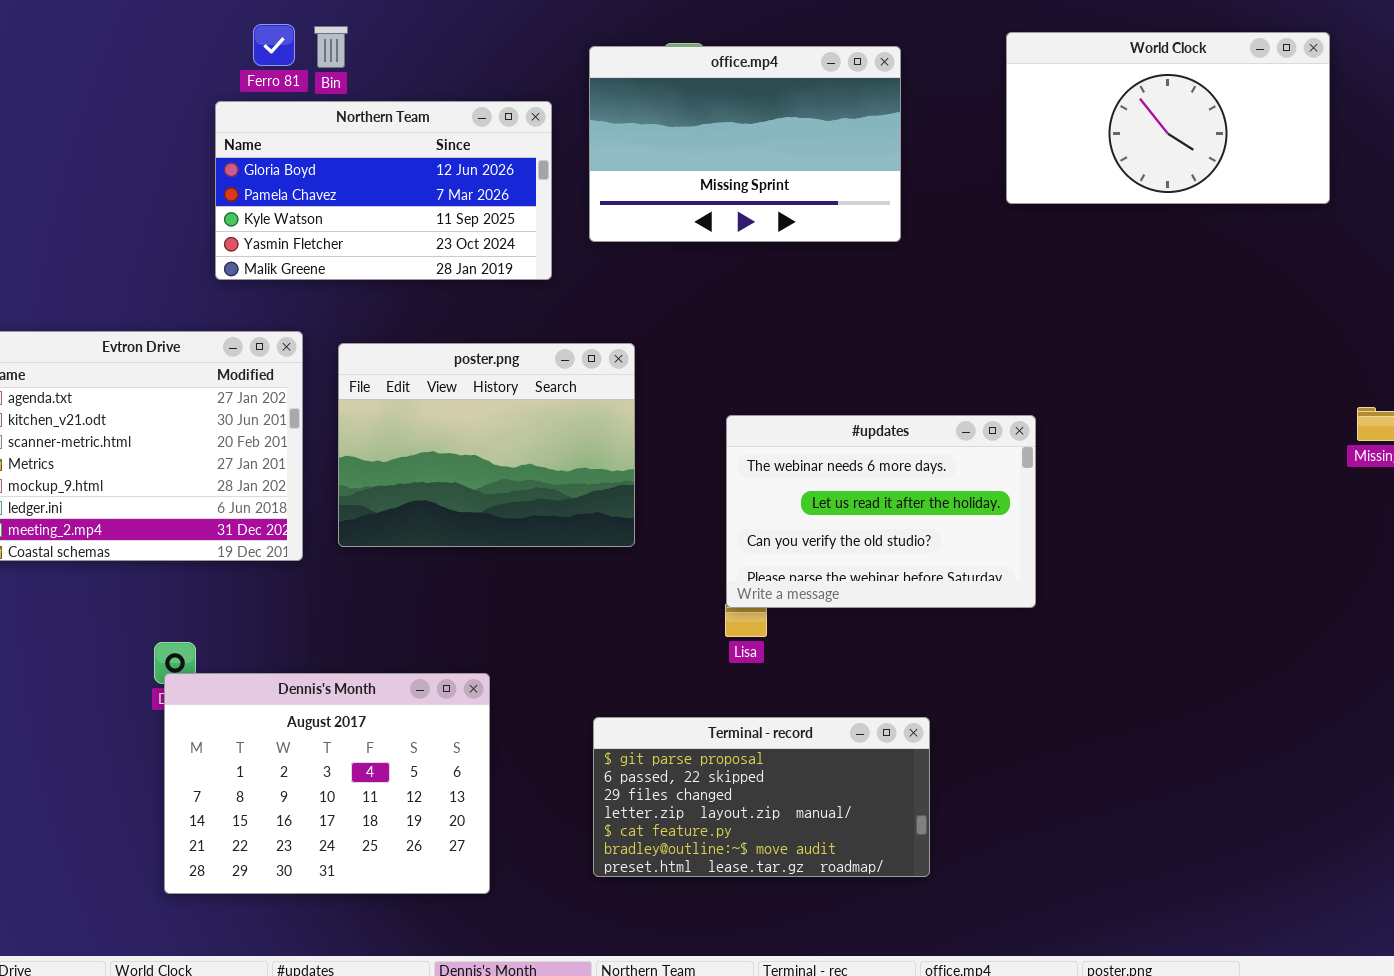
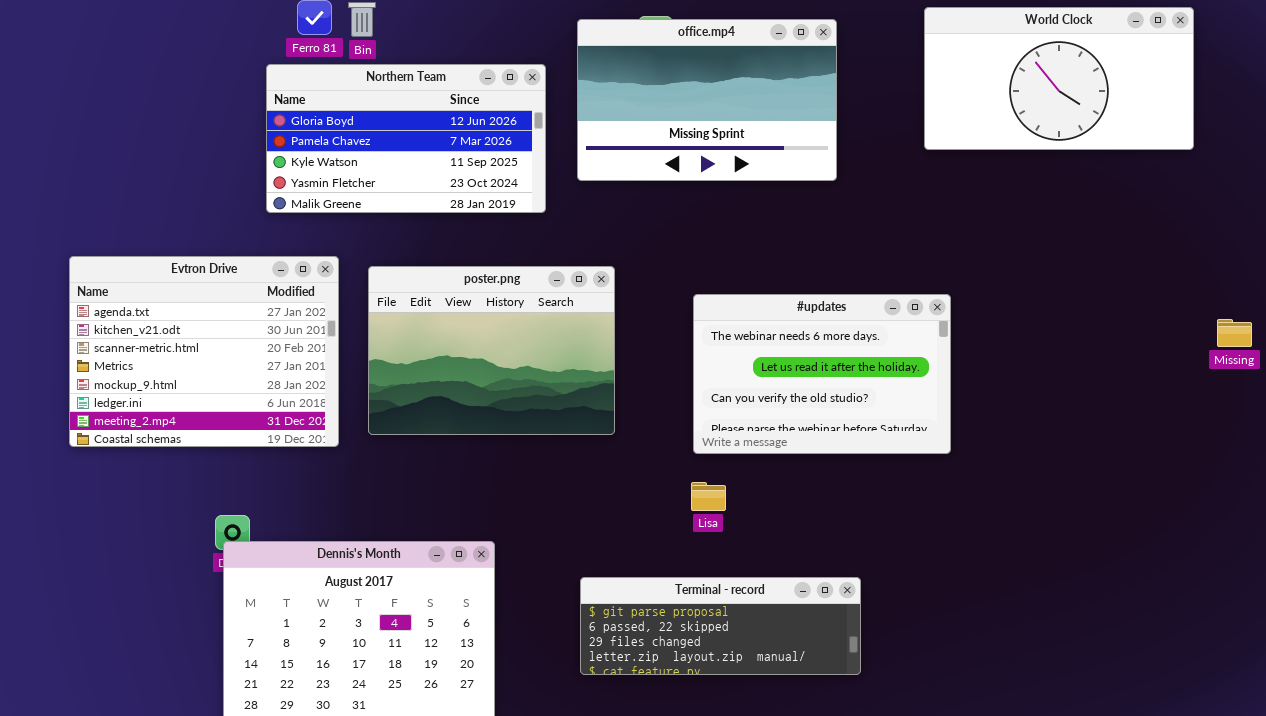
#updates: [726,415,1036,608] -> [693,294,951,454], moved
Terminal - record: [593,717,930,877] -> [580,577,861,675], resized

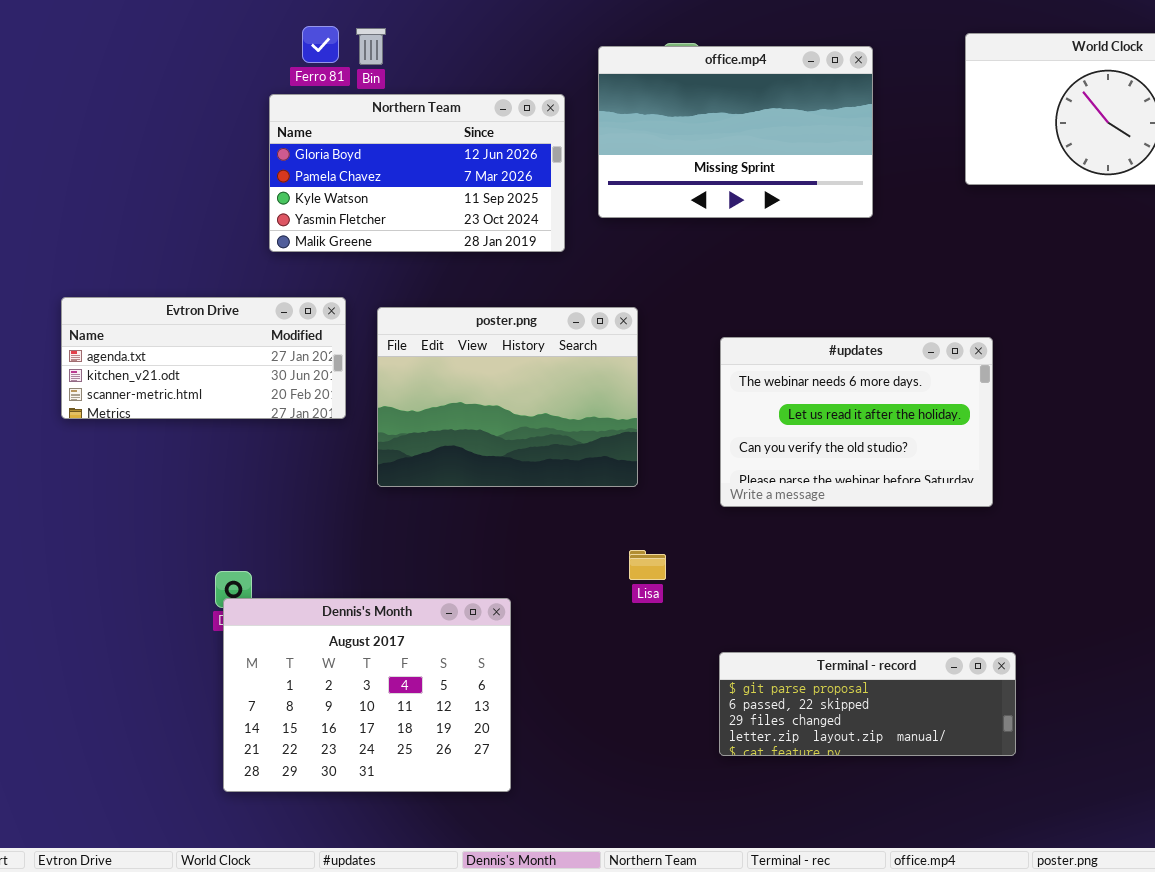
Evtron Drive: [69,256,339,447] -> [61,297,346,419], resized
Lisa: [691,482,726,511] -> [629,550,666,580], moved
Terminal - record: [580,577,861,675] -> [719,652,1016,756], moved

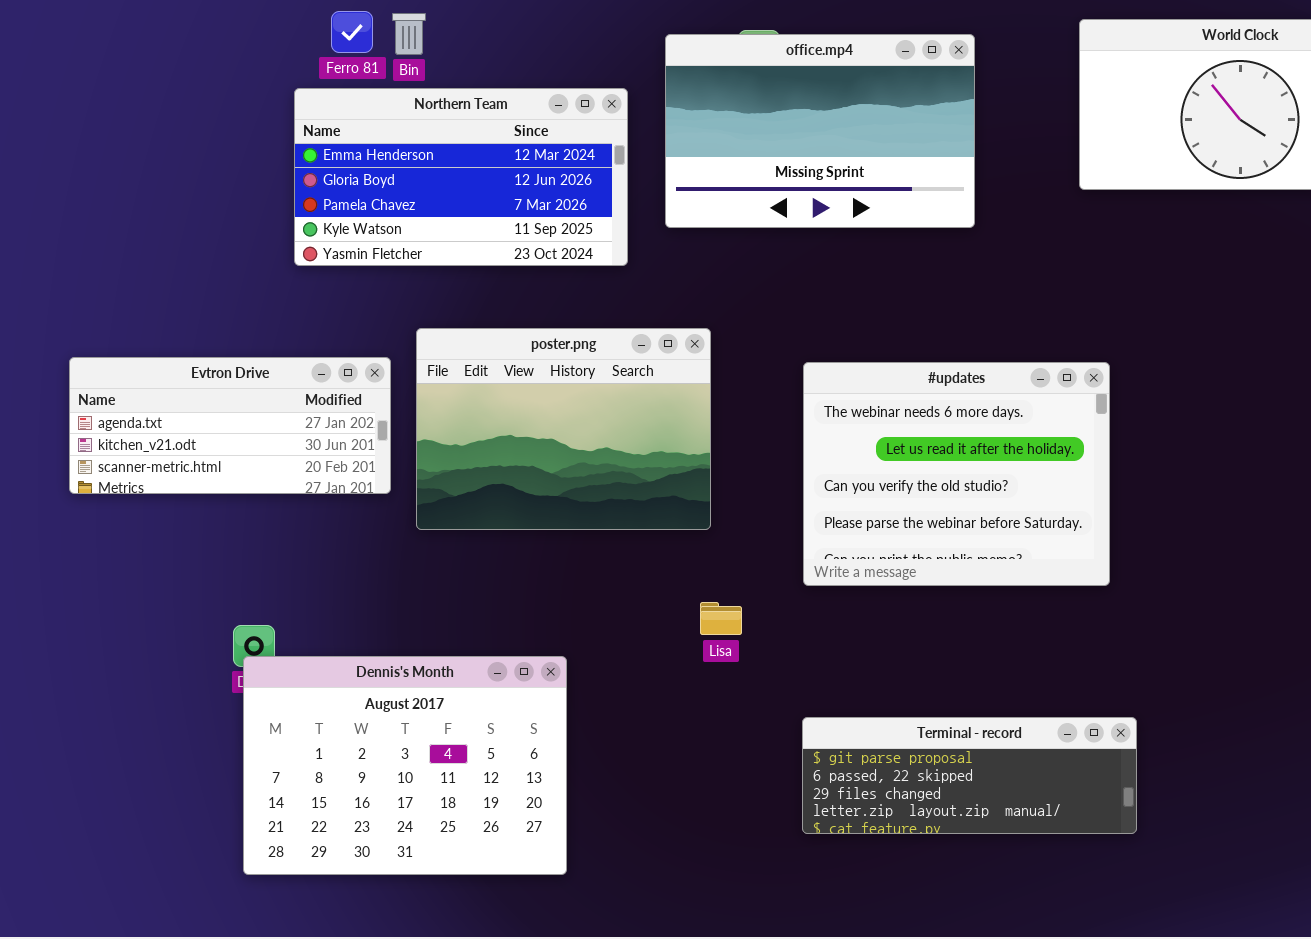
Northern Team: [269,94,565,252] -> [294,88,628,266], scrolled up 1 row
Evtron Drive: [61,297,346,419] -> [69,357,391,494], moved
#updates: [720,337,993,507] -> [803,362,1110,586], resized

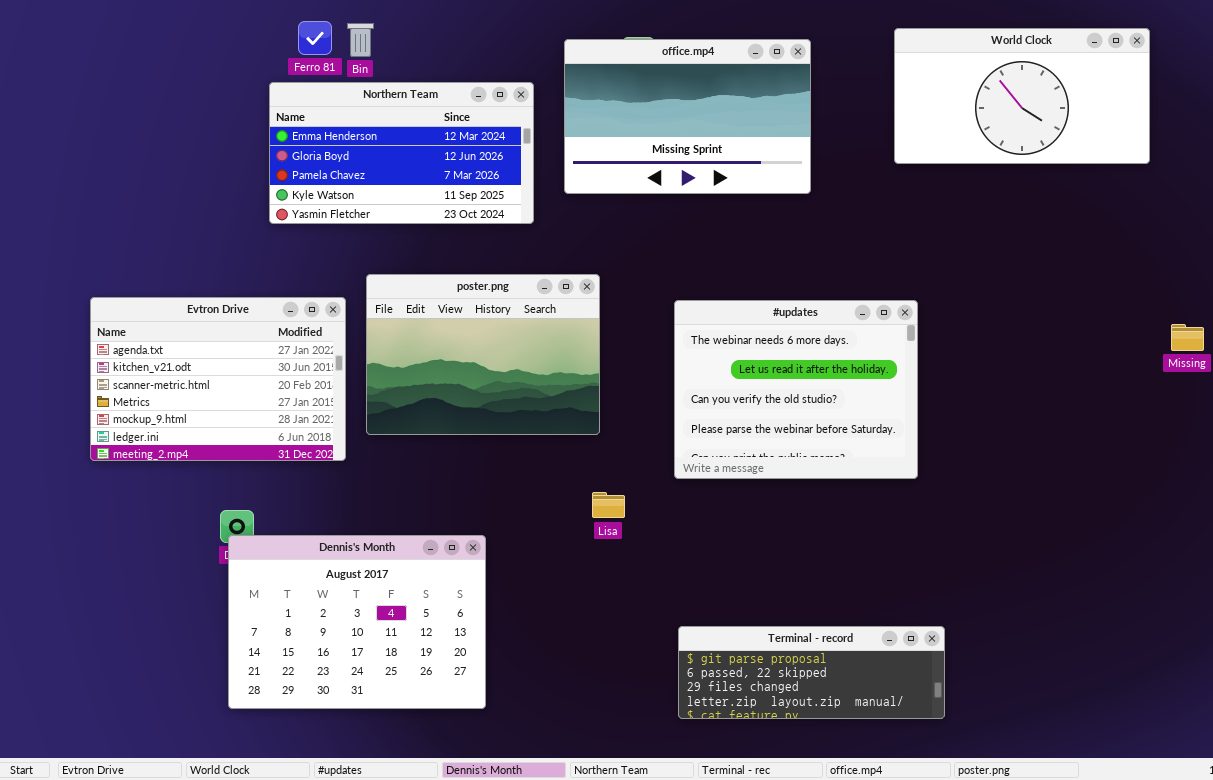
Evtron Drive: [69,357,391,494] -> [90,297,346,461], resized
Terminal - record: [802,717,1137,834] -> [678,626,945,719], moved

